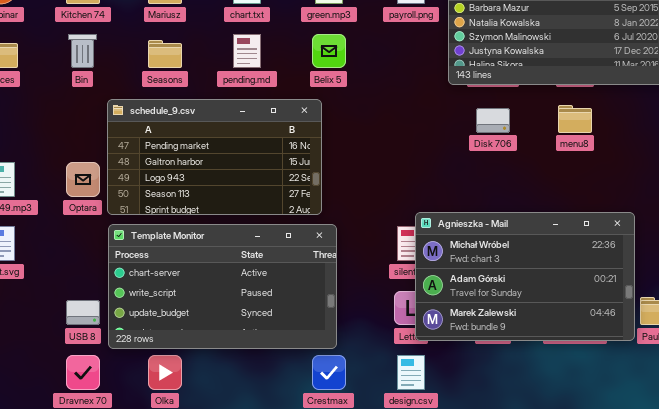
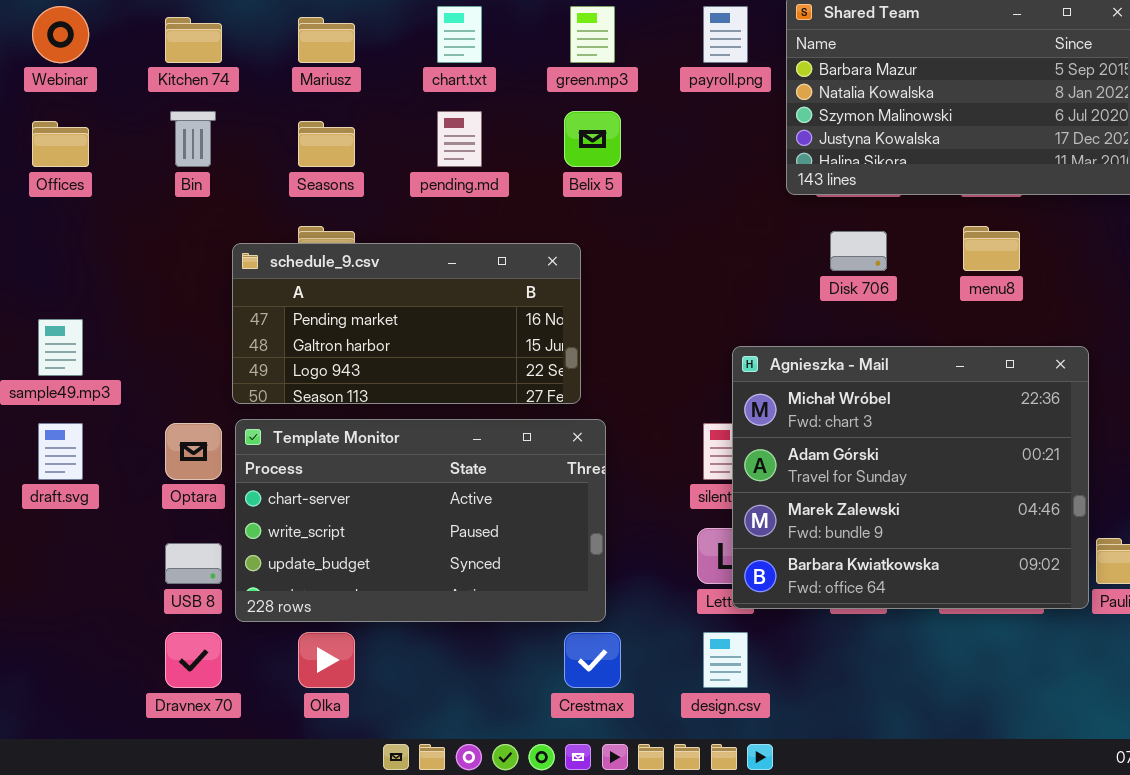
schedule_9.csv: [107,99,322,215] -> [232,243,581,404], resized
Optara: [66,162,100,197] -> [165,423,222,480], moved
Agnieszka - Mail: [415,212,635,341] -> [732,346,1089,609], resized

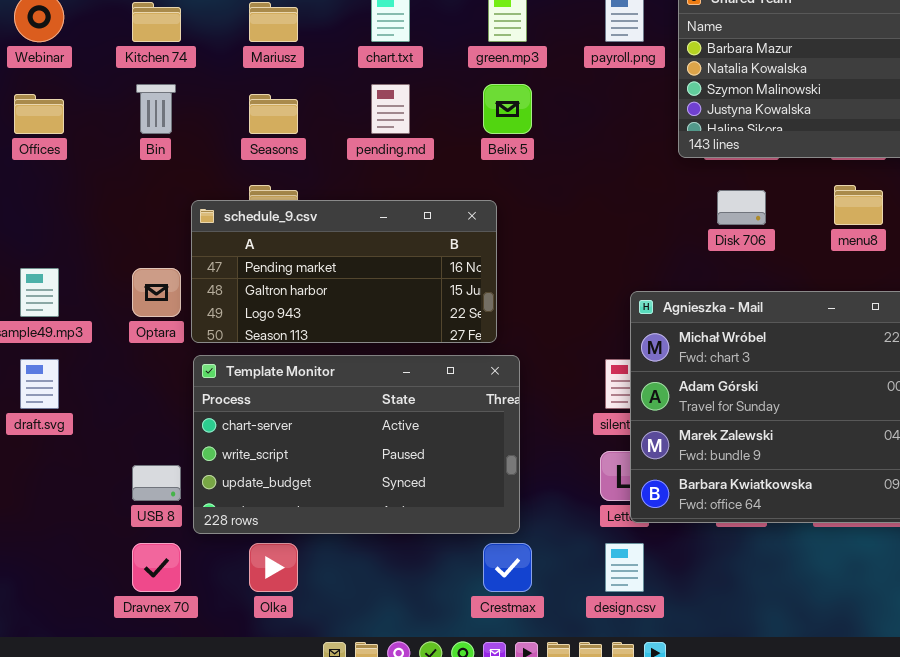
Optara: [165,423,222,480] -> [132,268,181,317], moved

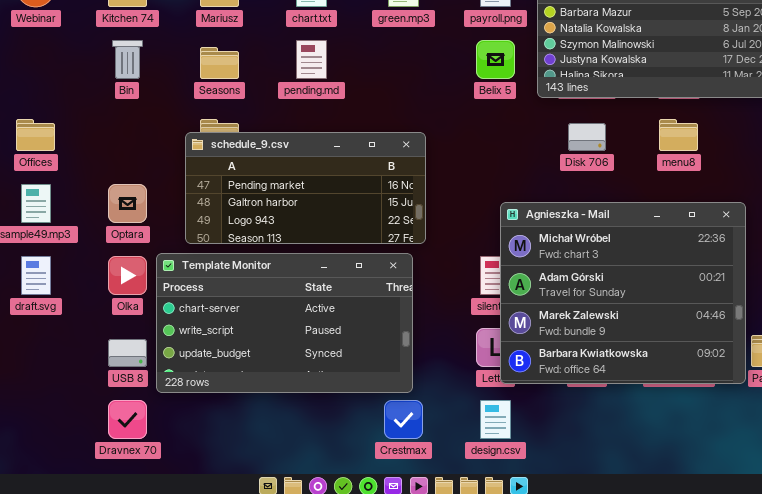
Belix 5: [483,84,532,134] -> [476,40,515,79], moved
Offices: [14,94,64,134] -> [16,119,55,151], moved
schedule_9.csv: [191,200,497,343] -> [185,132,426,244], moved
Olka: [249,543,298,592] -> [108,256,147,295], moved

